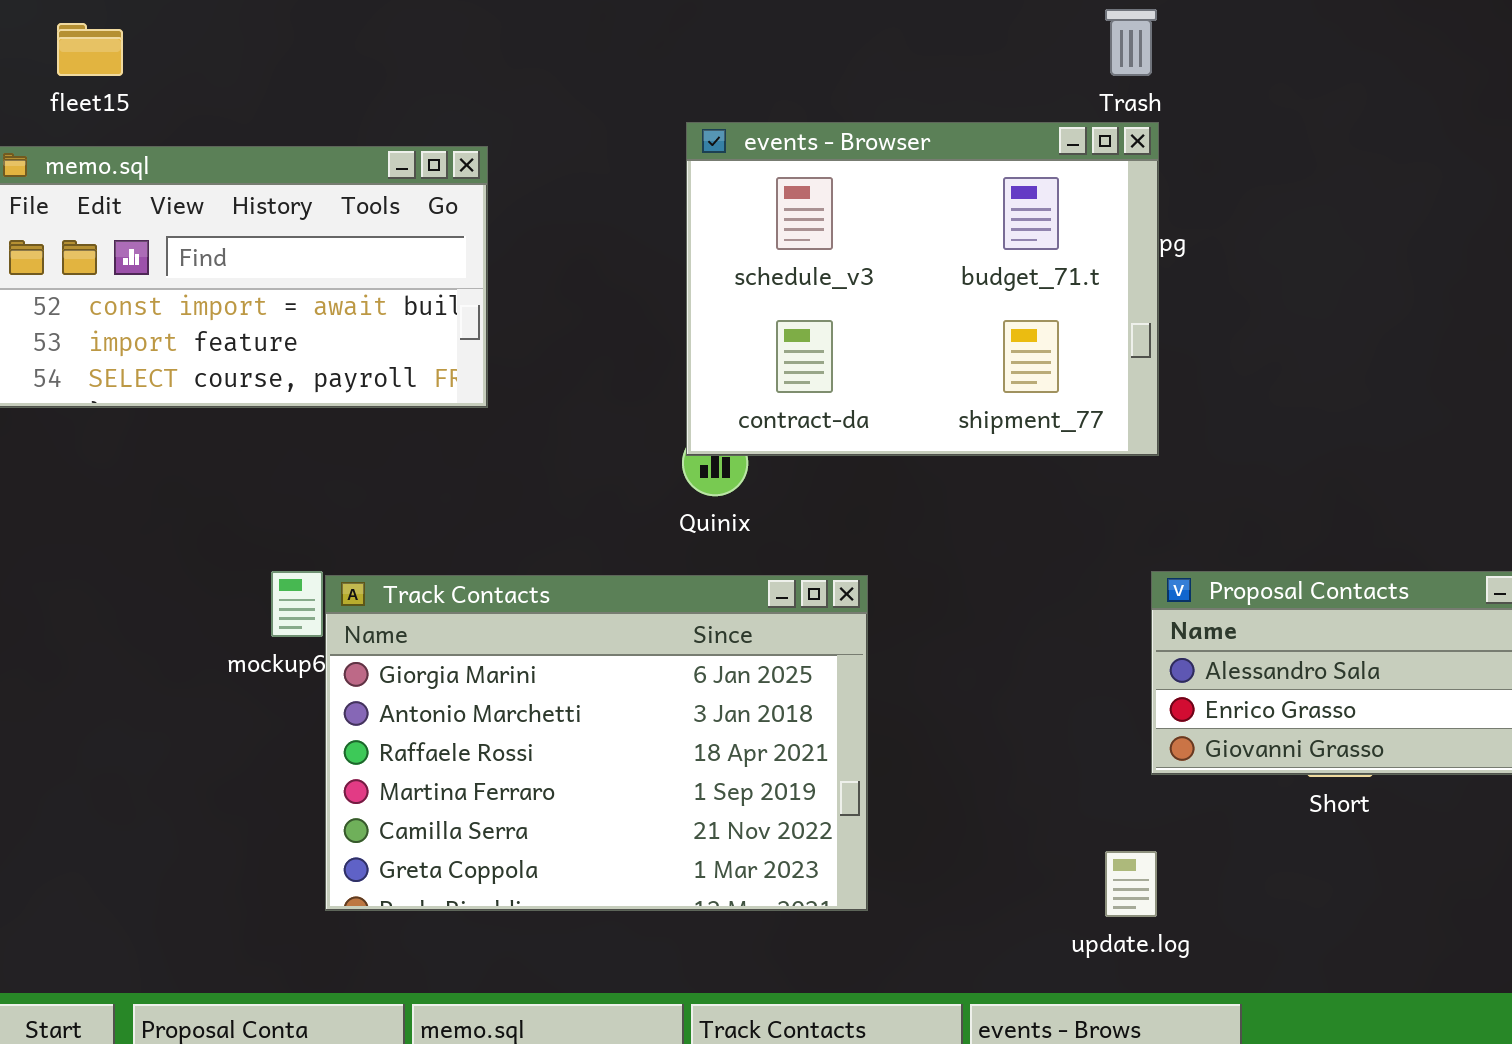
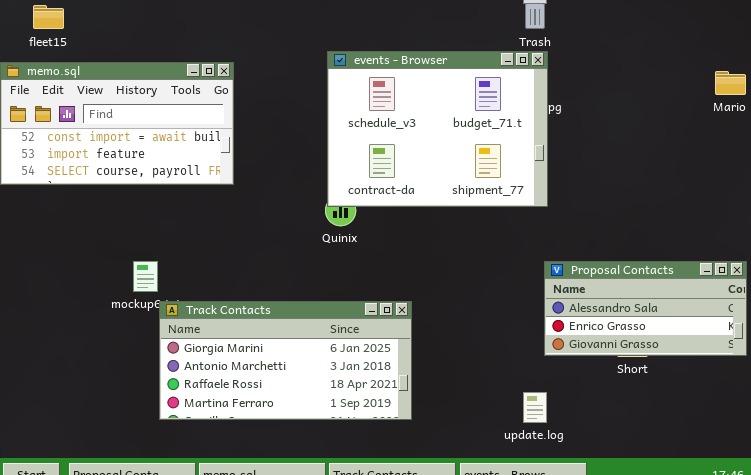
Track Contacts: [325,575,868,911] -> [159,301,412,420], resized

